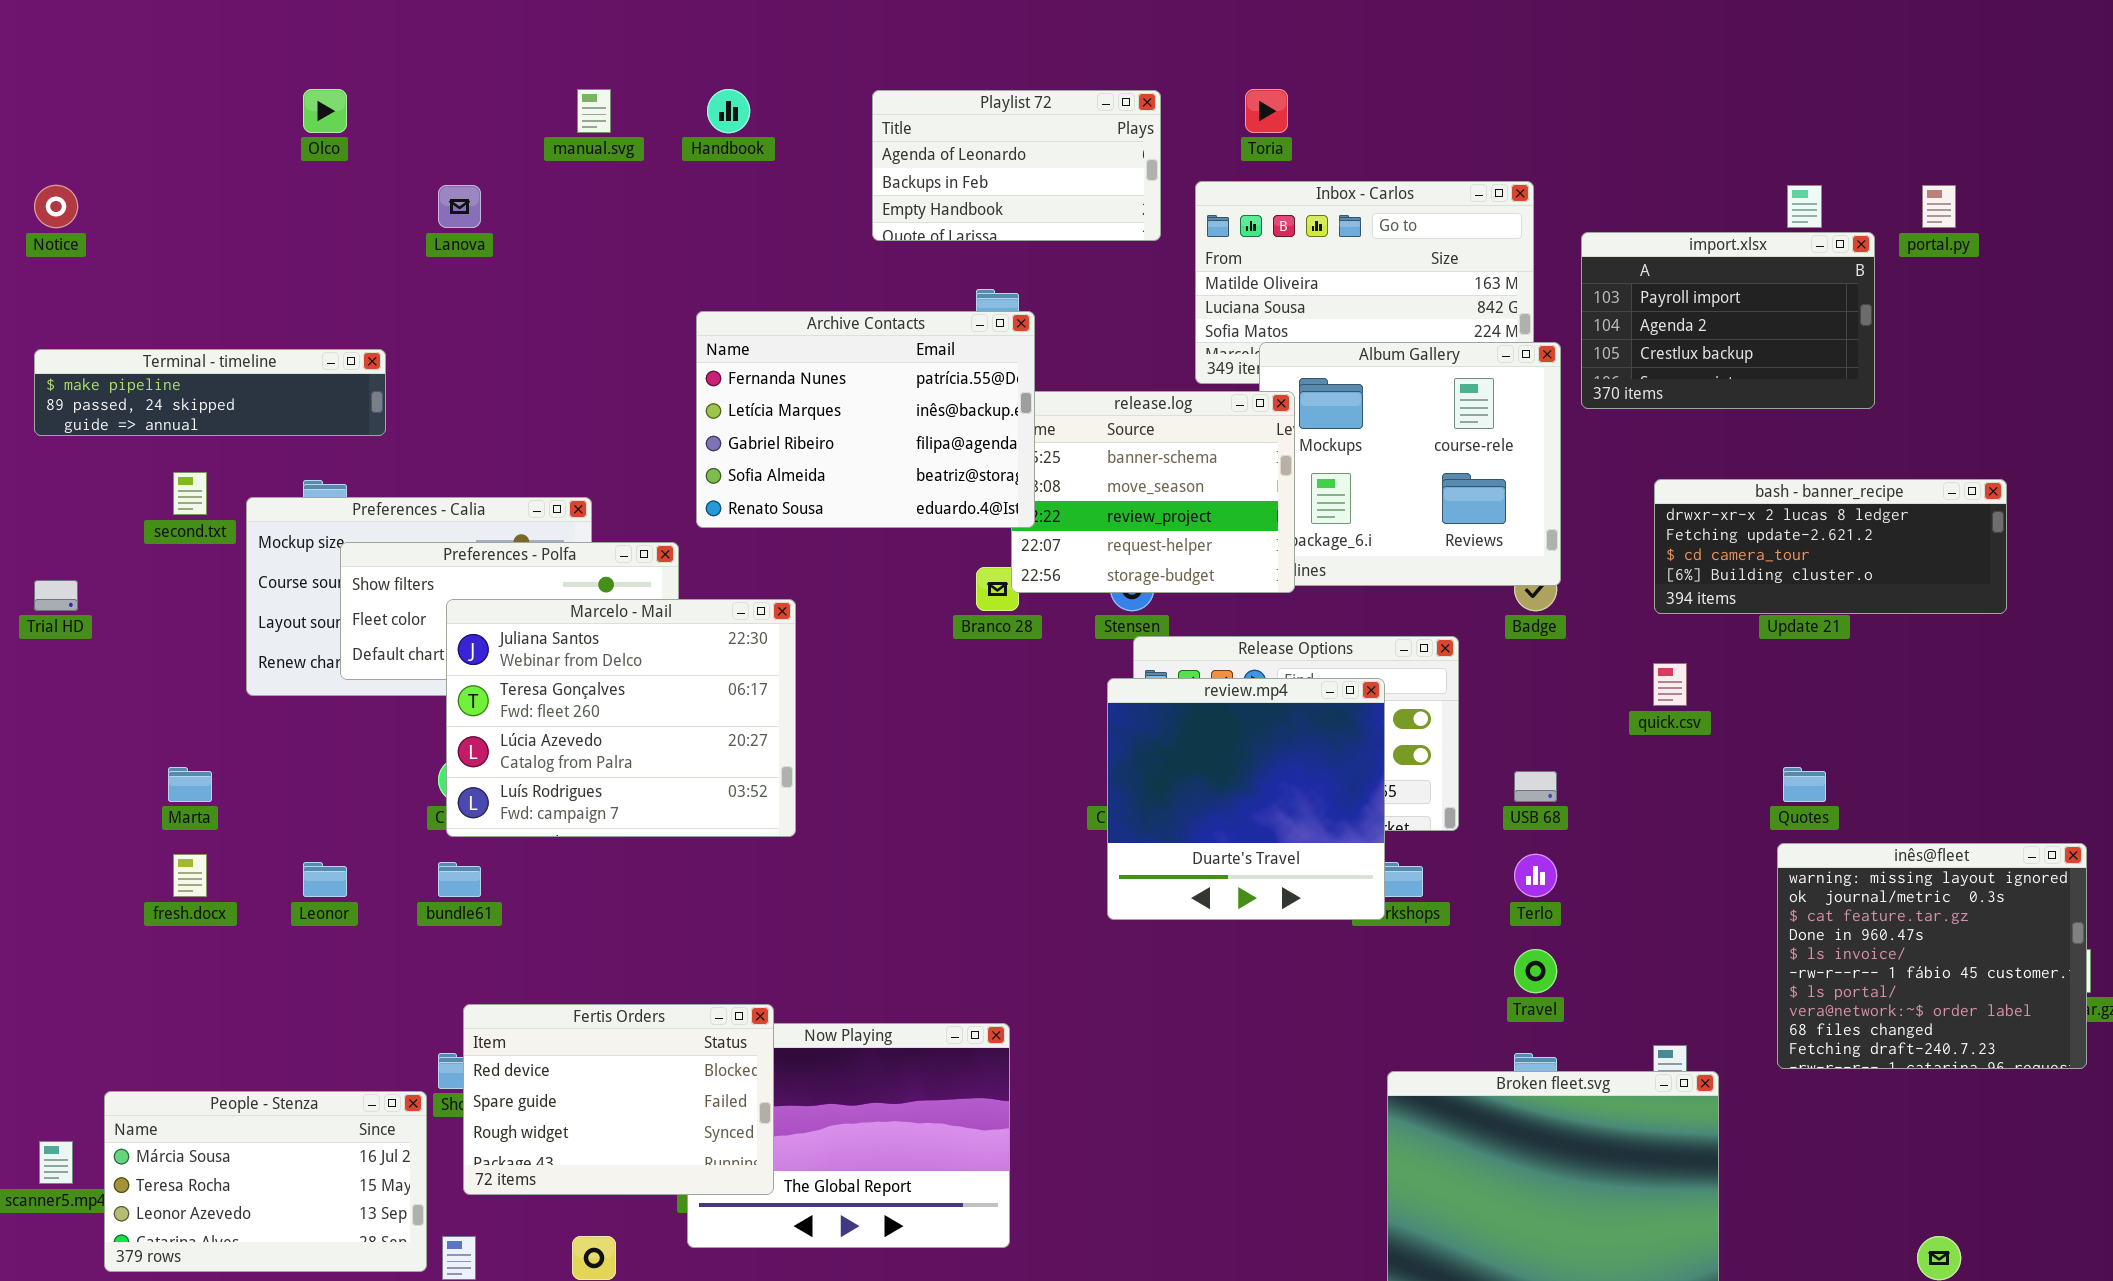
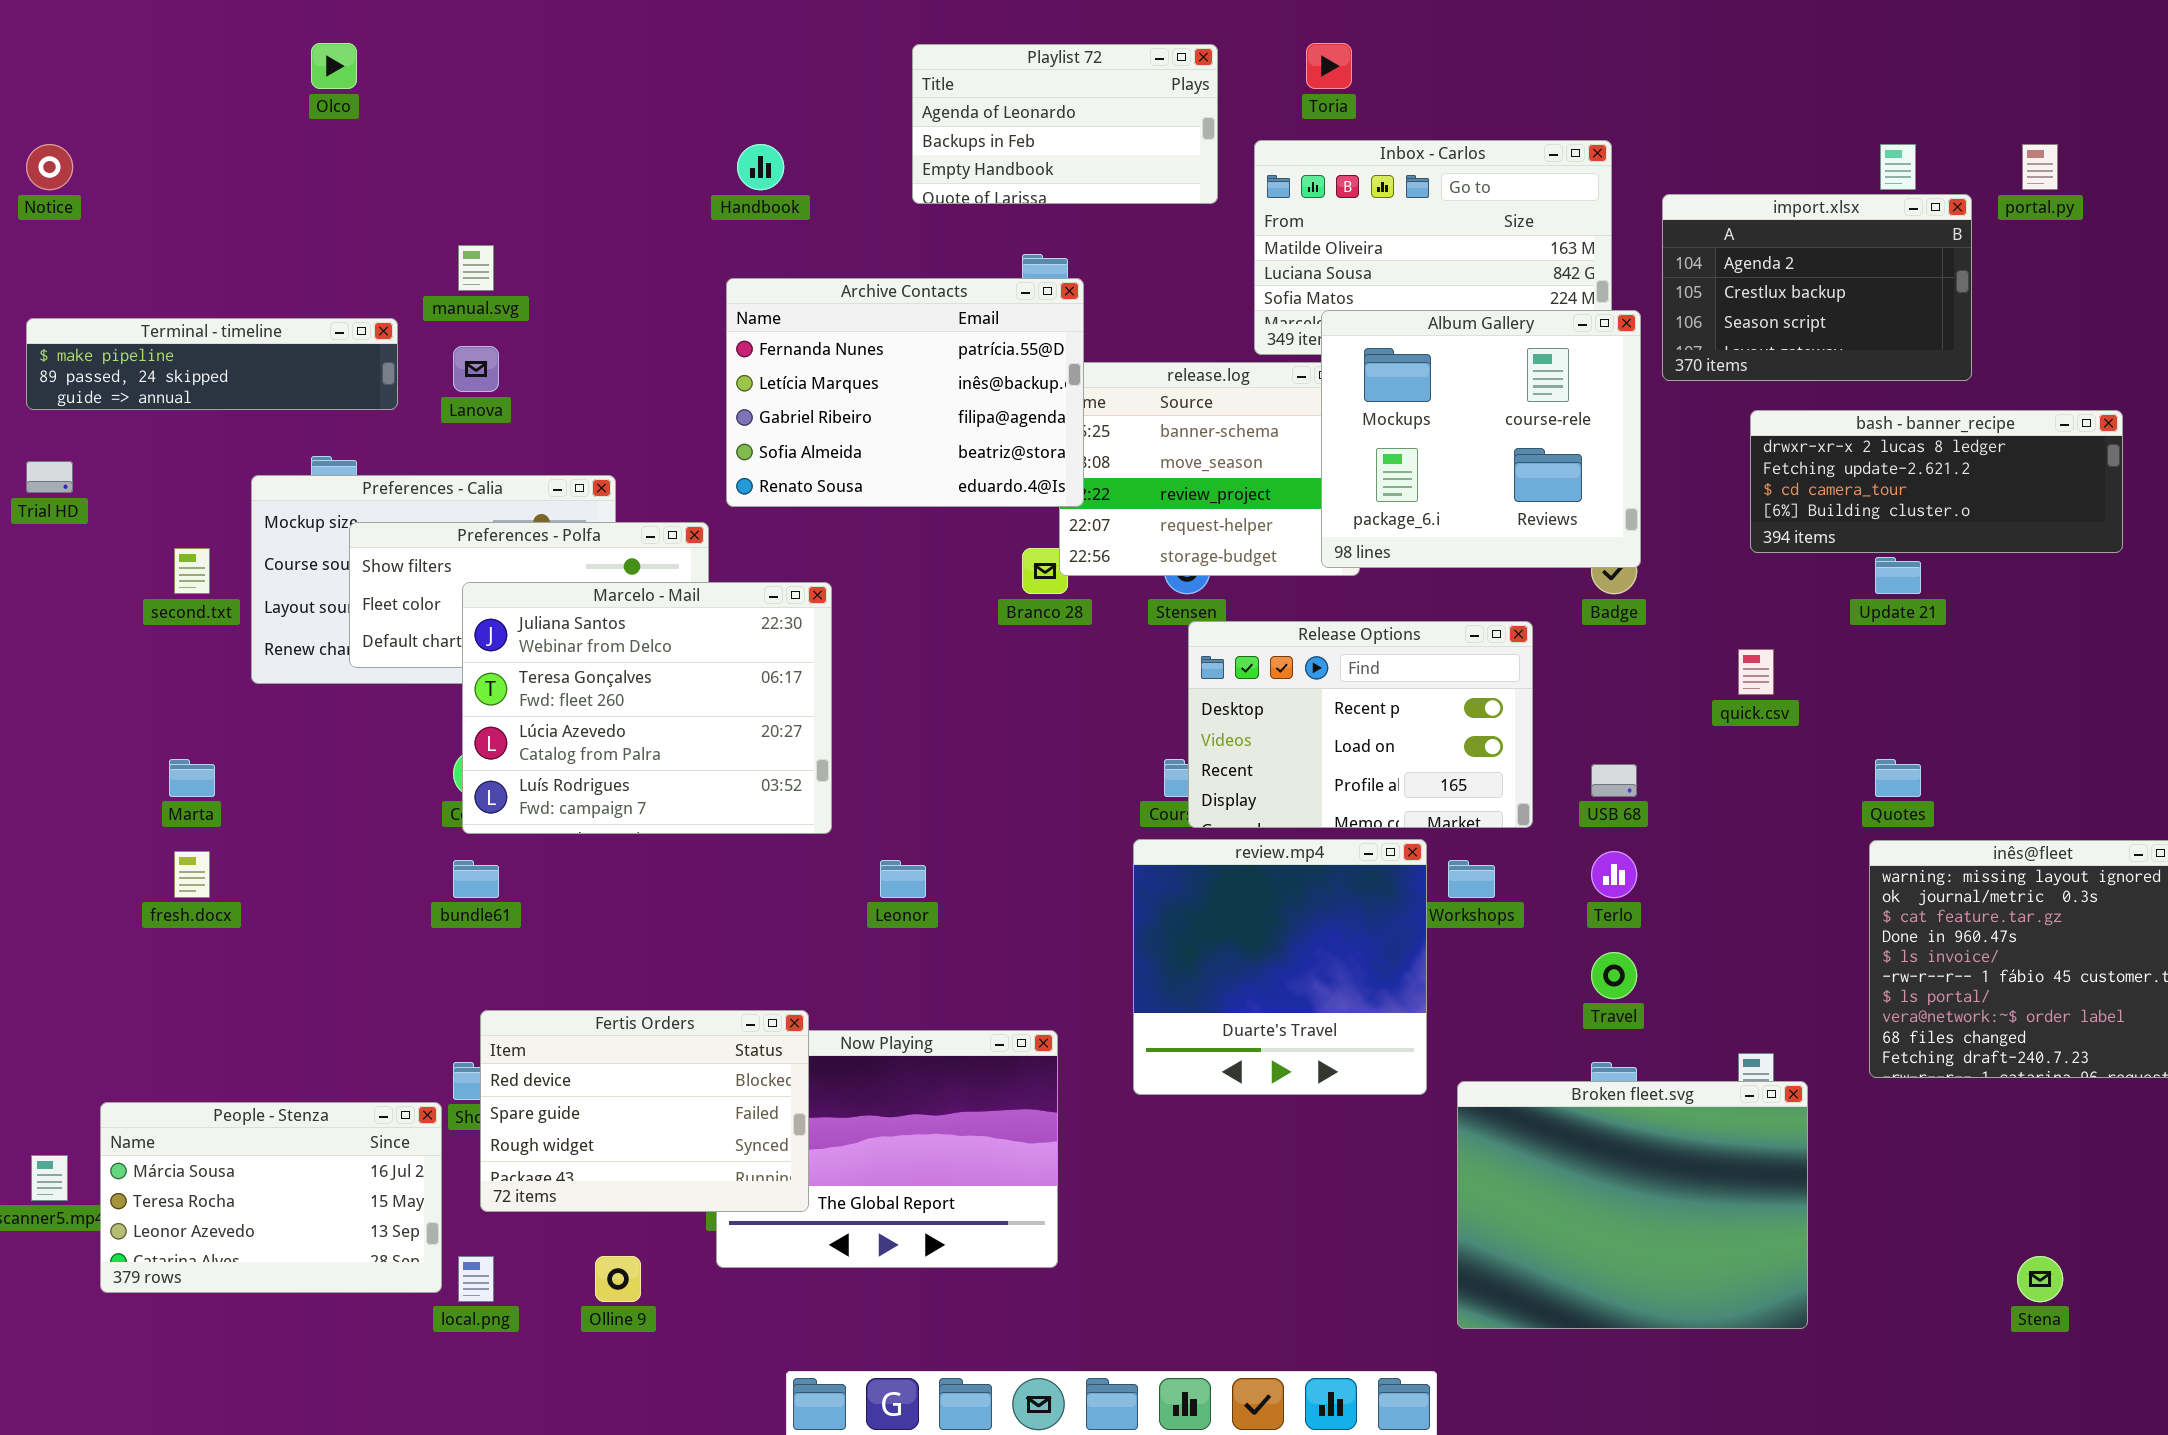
manual.svg: [577,89,611,133] -> [458,245,494,291], moved
Handbook: [707,89,750,133] -> [737,144,784,190], moved
Lanova: [438,185,481,228] -> [453,346,499,392], moved
import.xlsx: [1581,232,1875,409] -> [1662,194,1972,381], scrolled down 1 row
Album Gallery: [1259,342,1561,586] -> [1321,310,1641,568], raised
second.txt: [173,472,207,515] -> [174,548,210,594], moved
bash - banner_recipe: [1654,479,2007,614] -> [1750,410,2123,553], moved
Trial HD: [34,580,78,611] -> [26,461,73,493], moved
review.mp4: [1107,678,1385,920] -> [1133,839,1427,1095], moved
Leonor: [303,862,347,897] -> [880,860,926,898], moved

